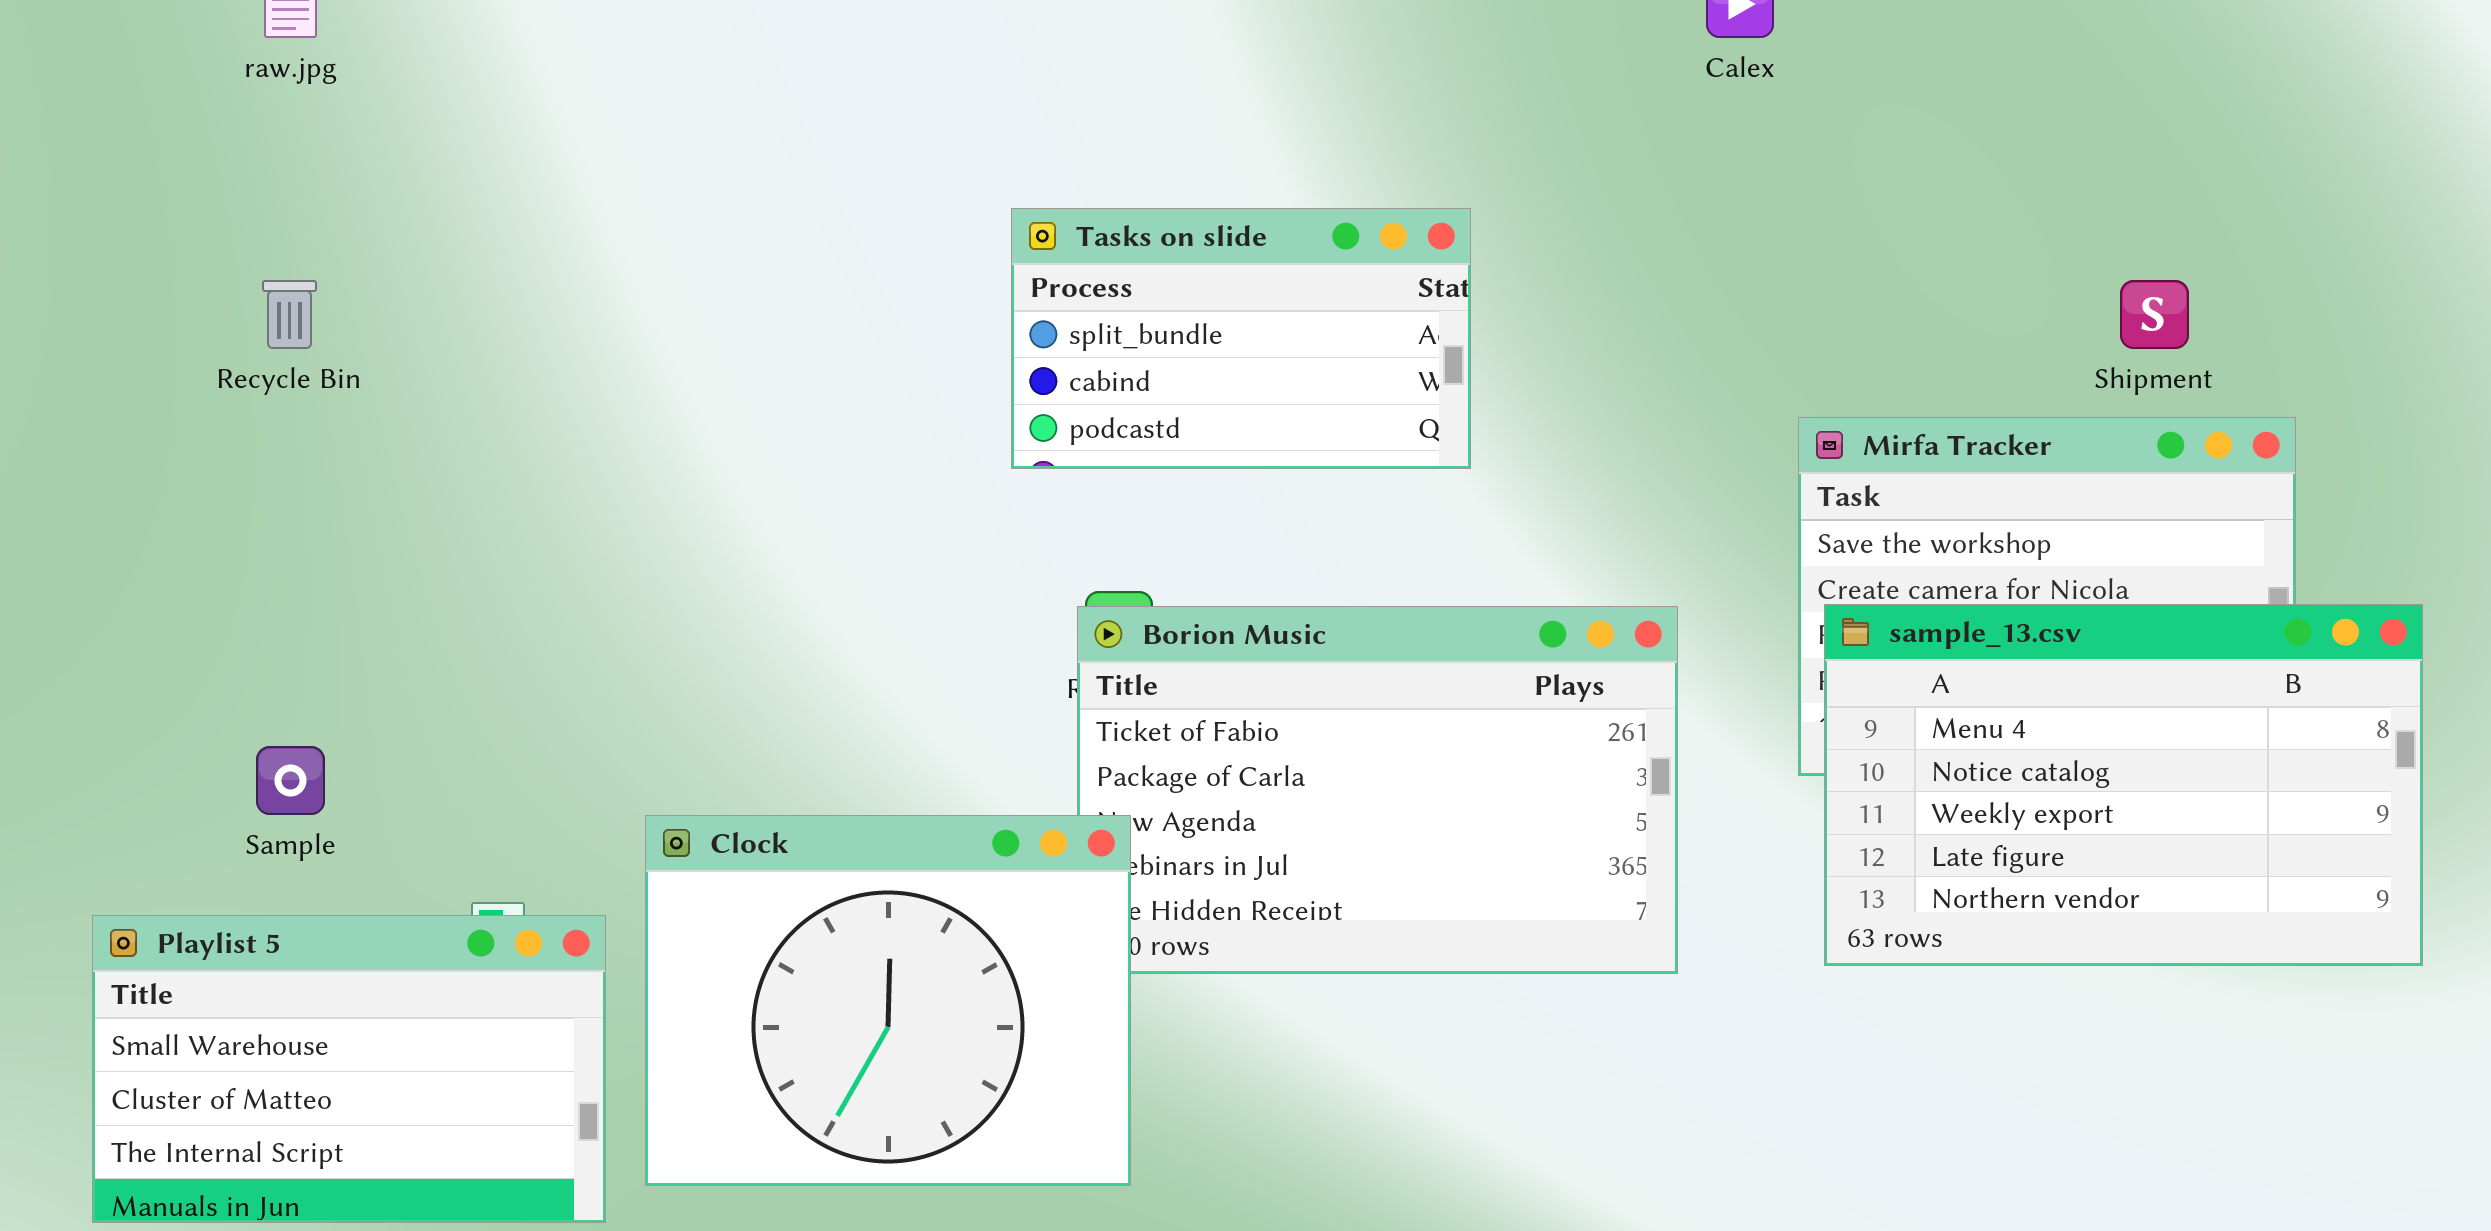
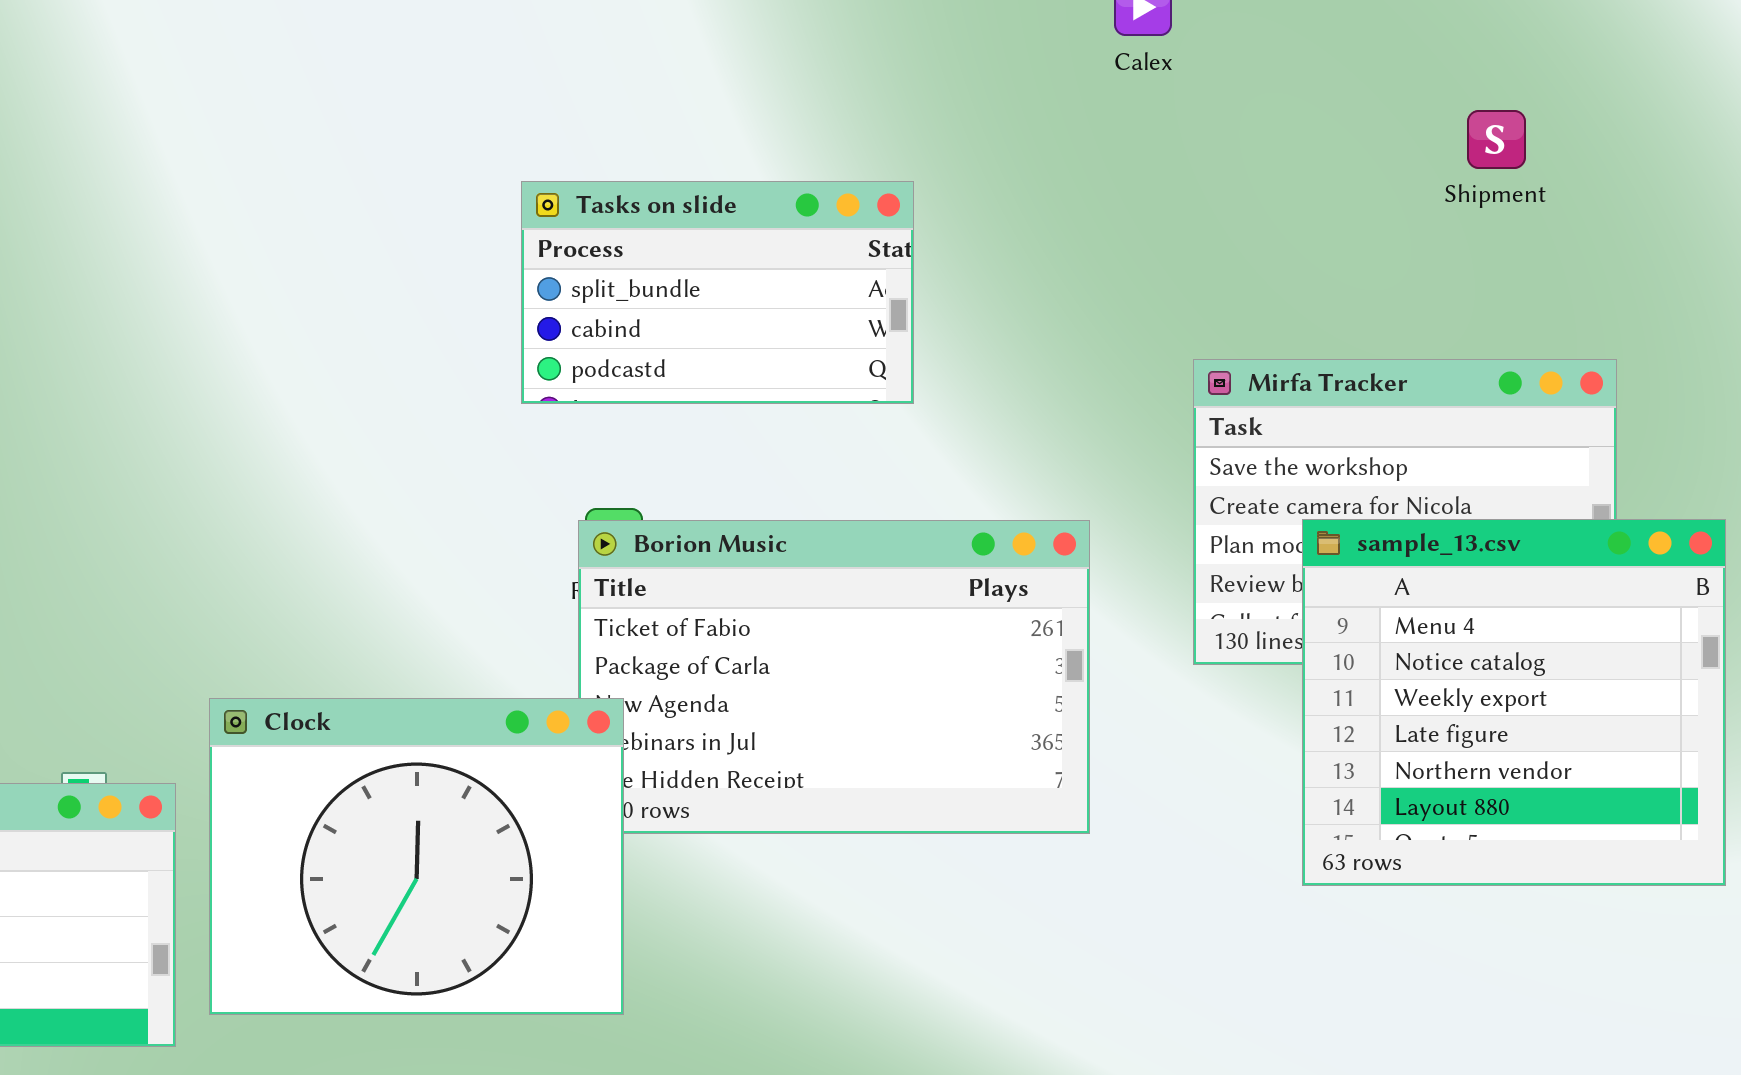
Shipment: [2120,280,2189,349] -> [1467,110,1526,169], moved
sample_13.csv: [1824,604,2423,966] -> [1302,519,1726,886], resized

